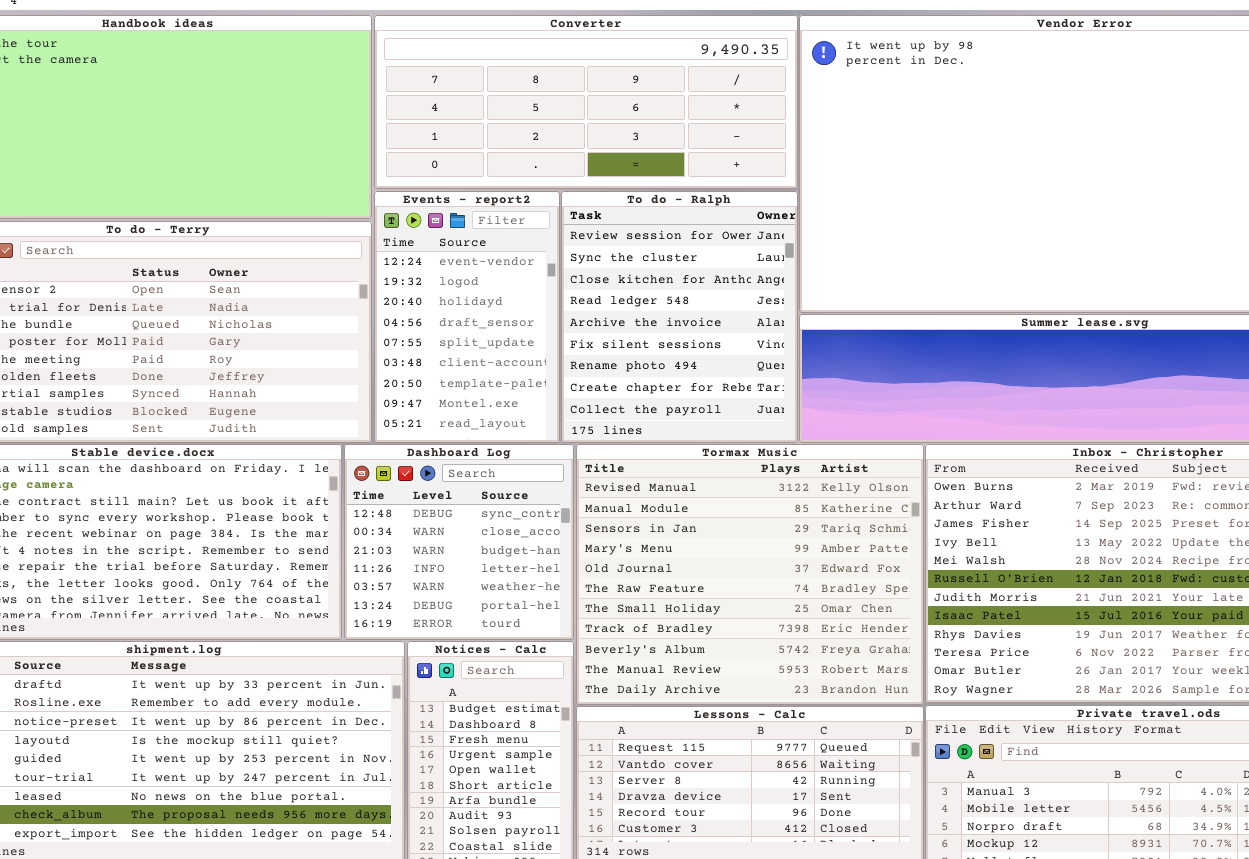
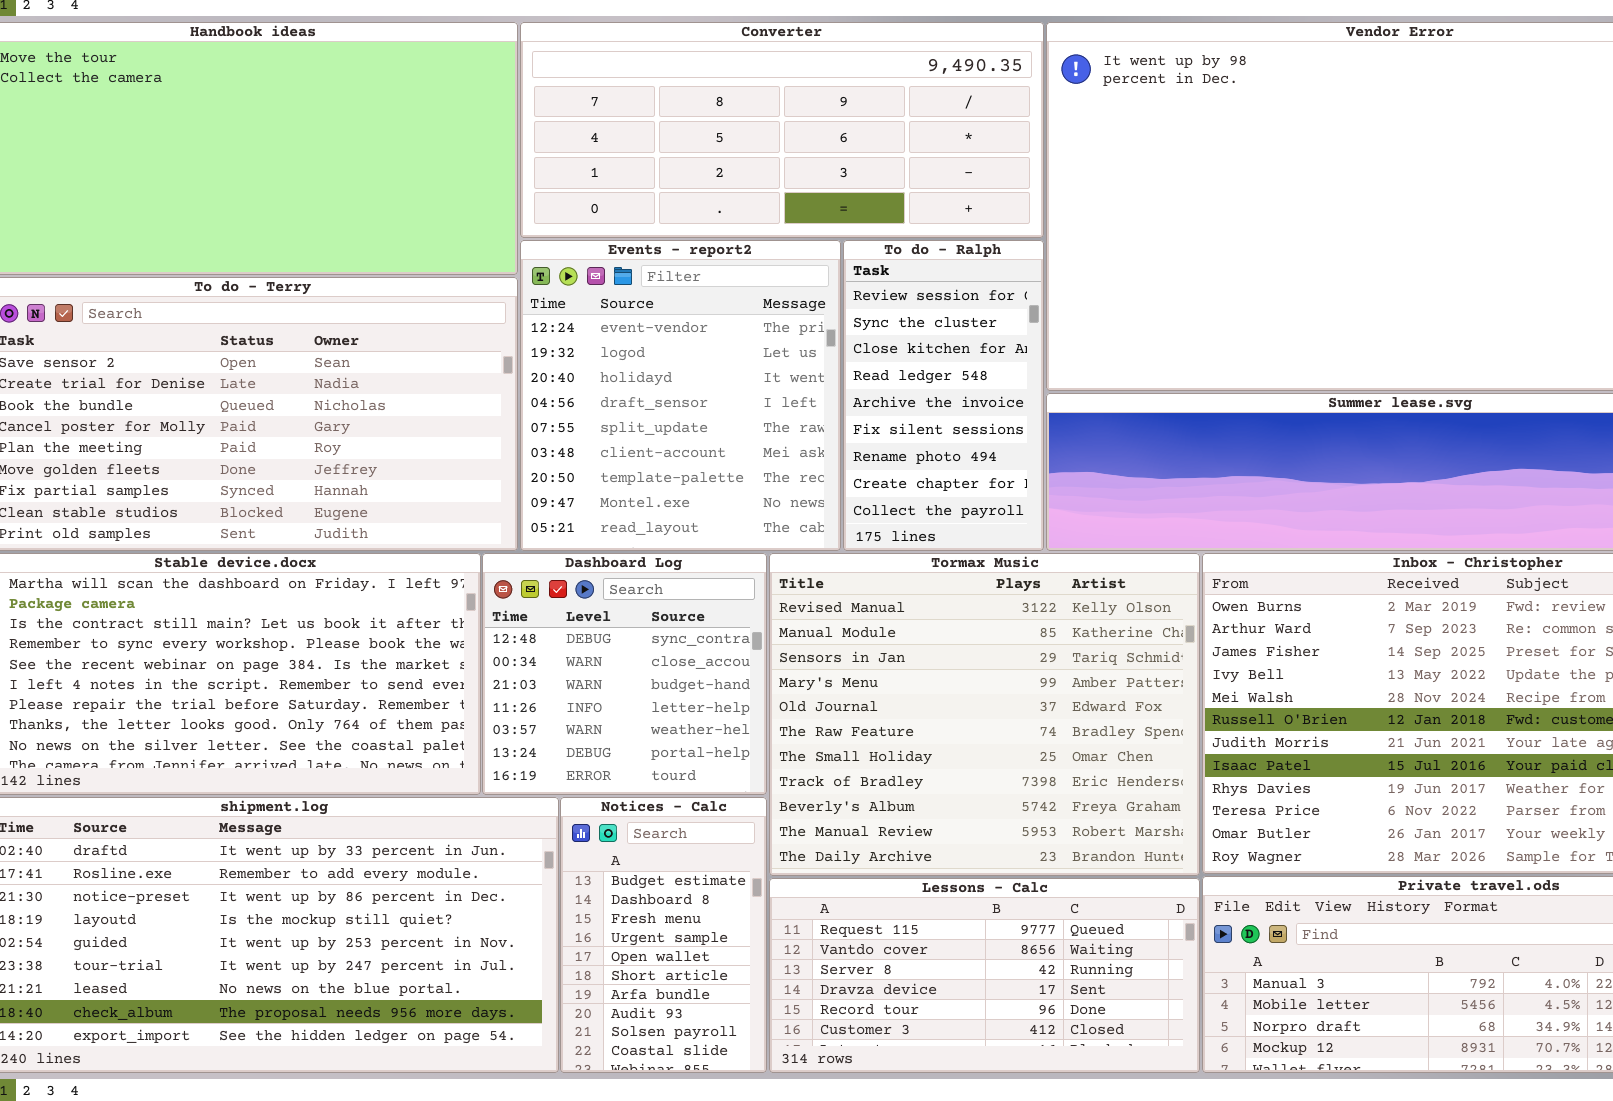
Events - report2: [374,191,560,443] -> [520,240,841,551], resized
To do - Ralph: [561,191,798,443] -> [843,240,1044,551], resized

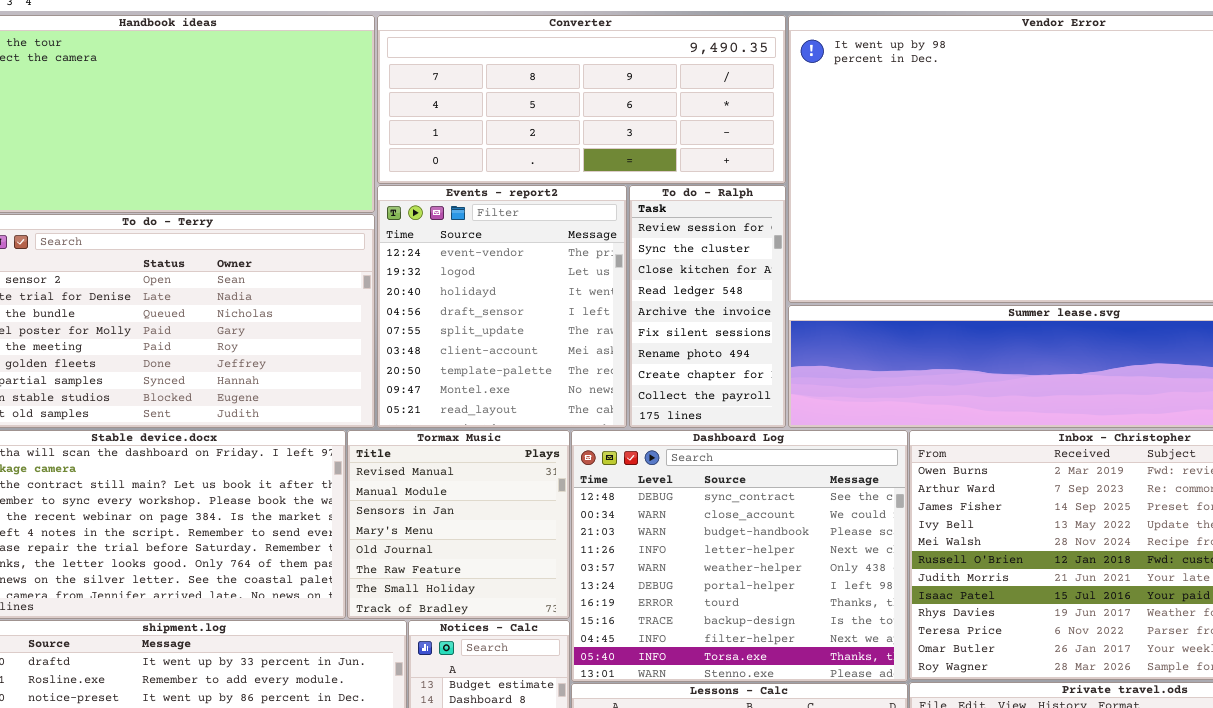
Dashboard Log: [482,553,767,795] -> [571,430,908,682], moved, resized
Tormax Music: [769,553,1200,876] -> [347,430,570,619], moved, resized

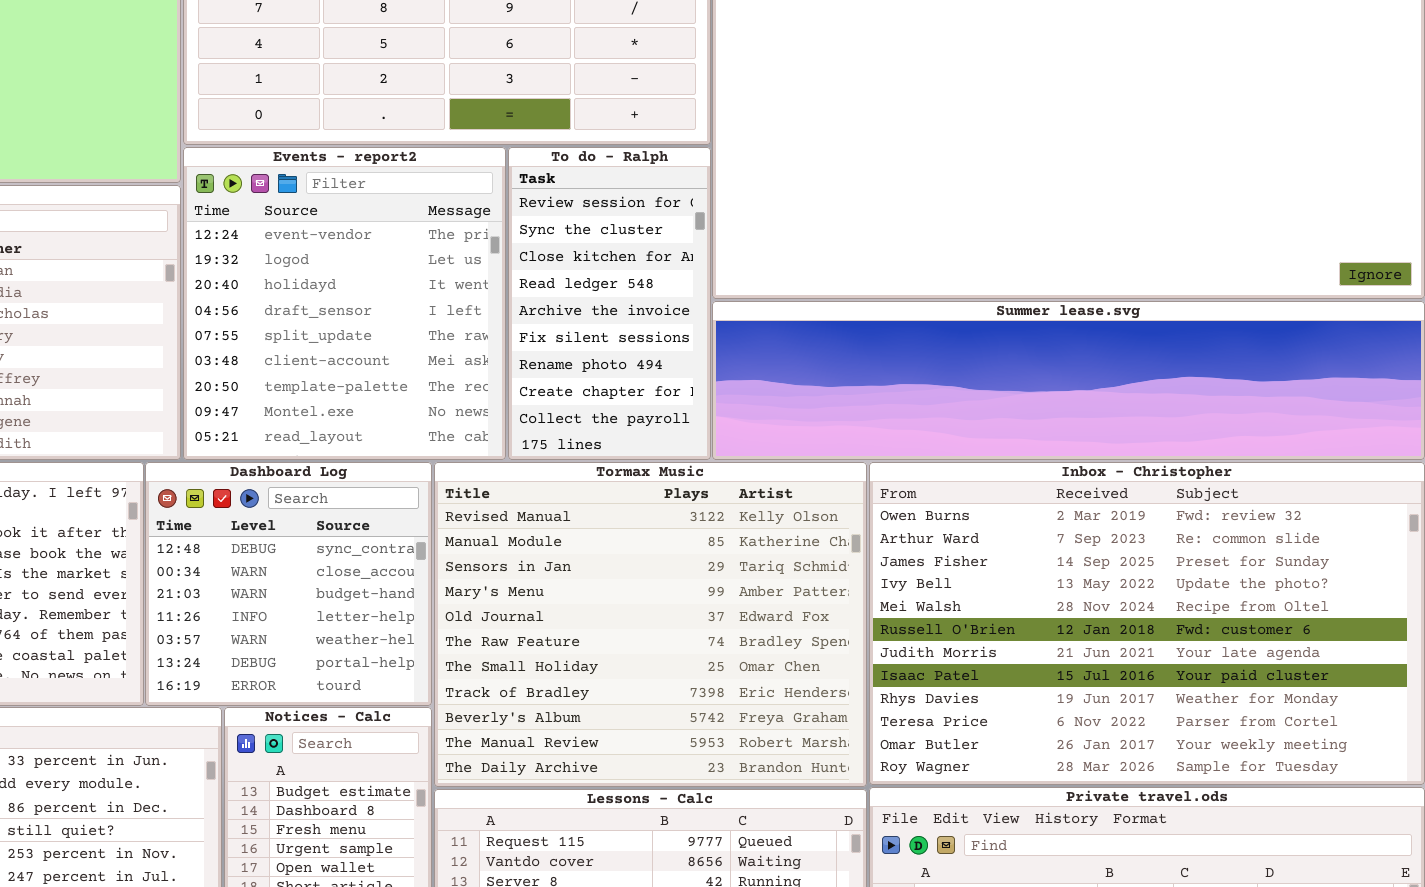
Tormax Music: [347,430,570,619] -> [434,462,867,787], moved, resized
Dashboard Log: [571,430,908,682] -> [145,462,432,706], moved, resized

